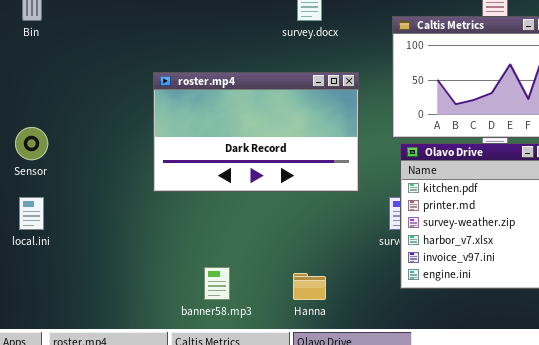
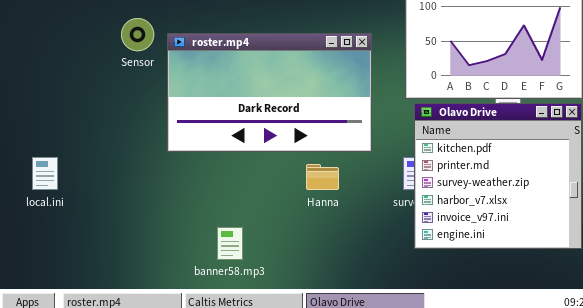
Sensor: [15,127,48,160] -> [121,18,154,51], moved
Hanna: [293,273,326,300] -> [306,164,339,190], moved

